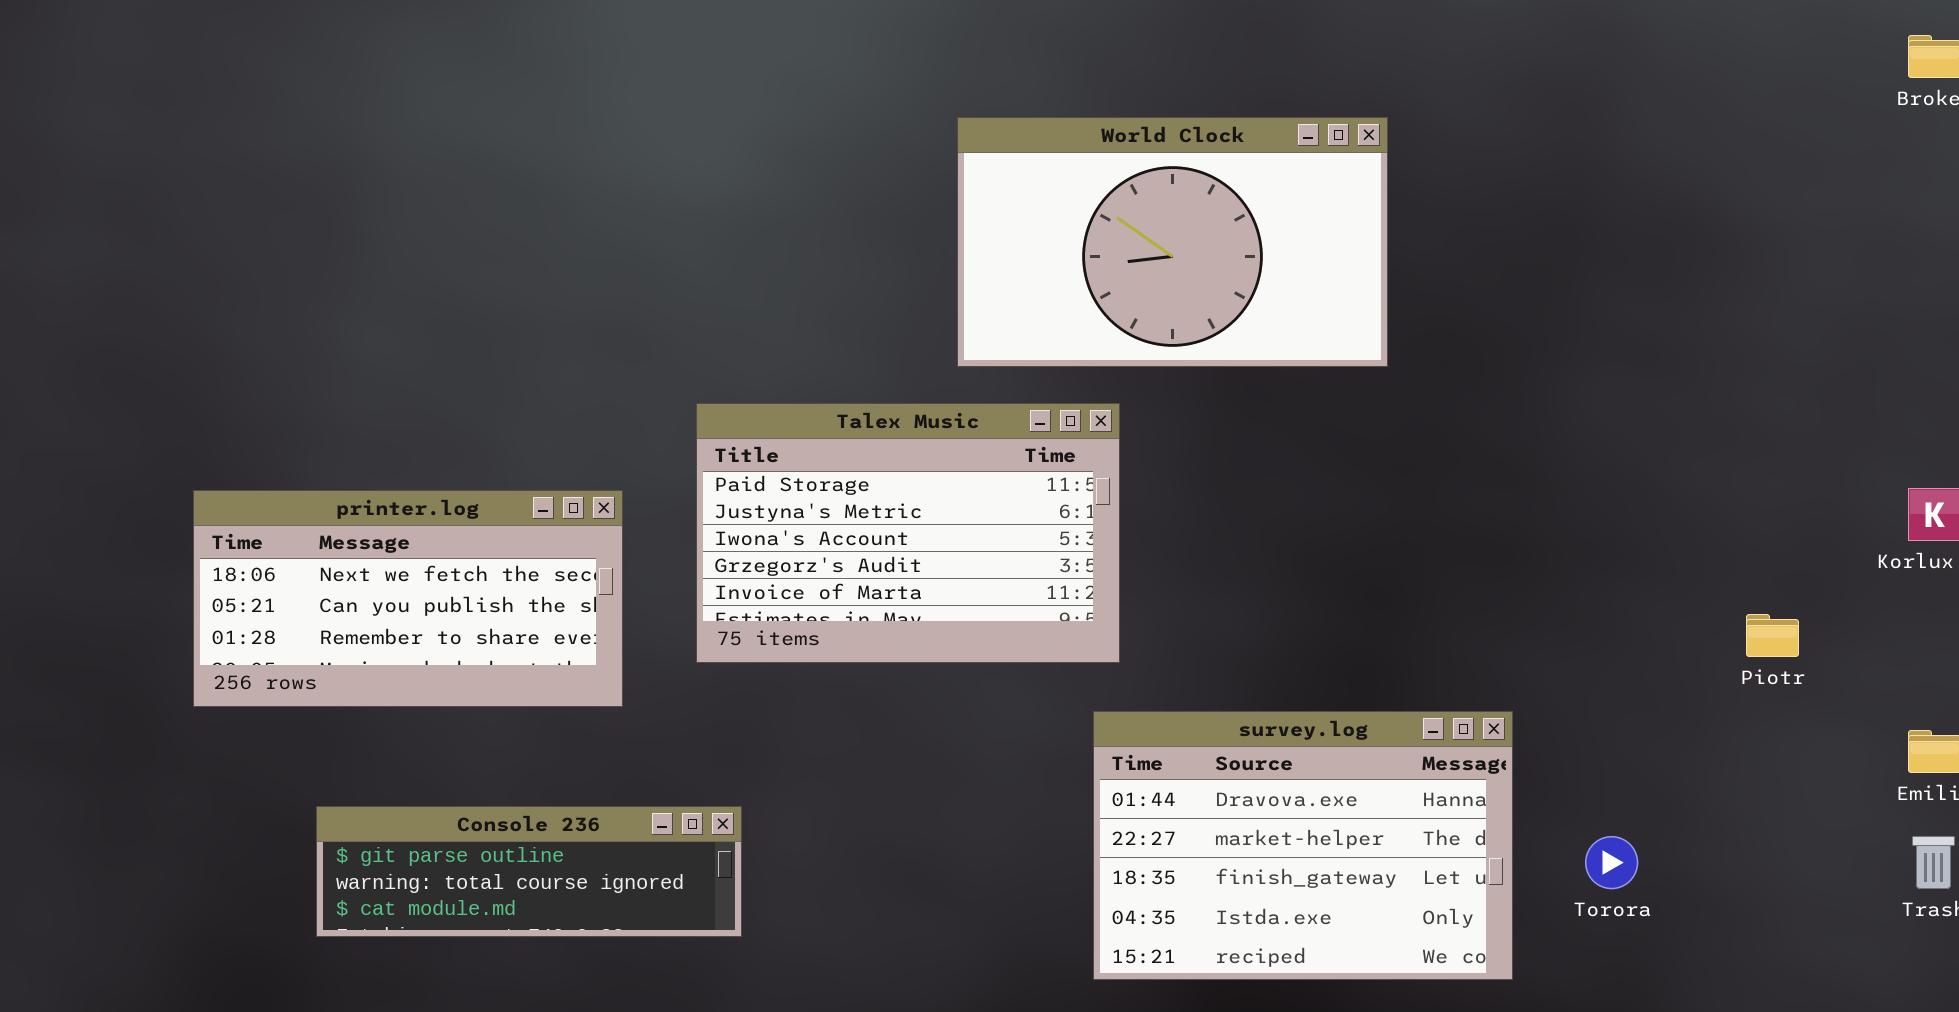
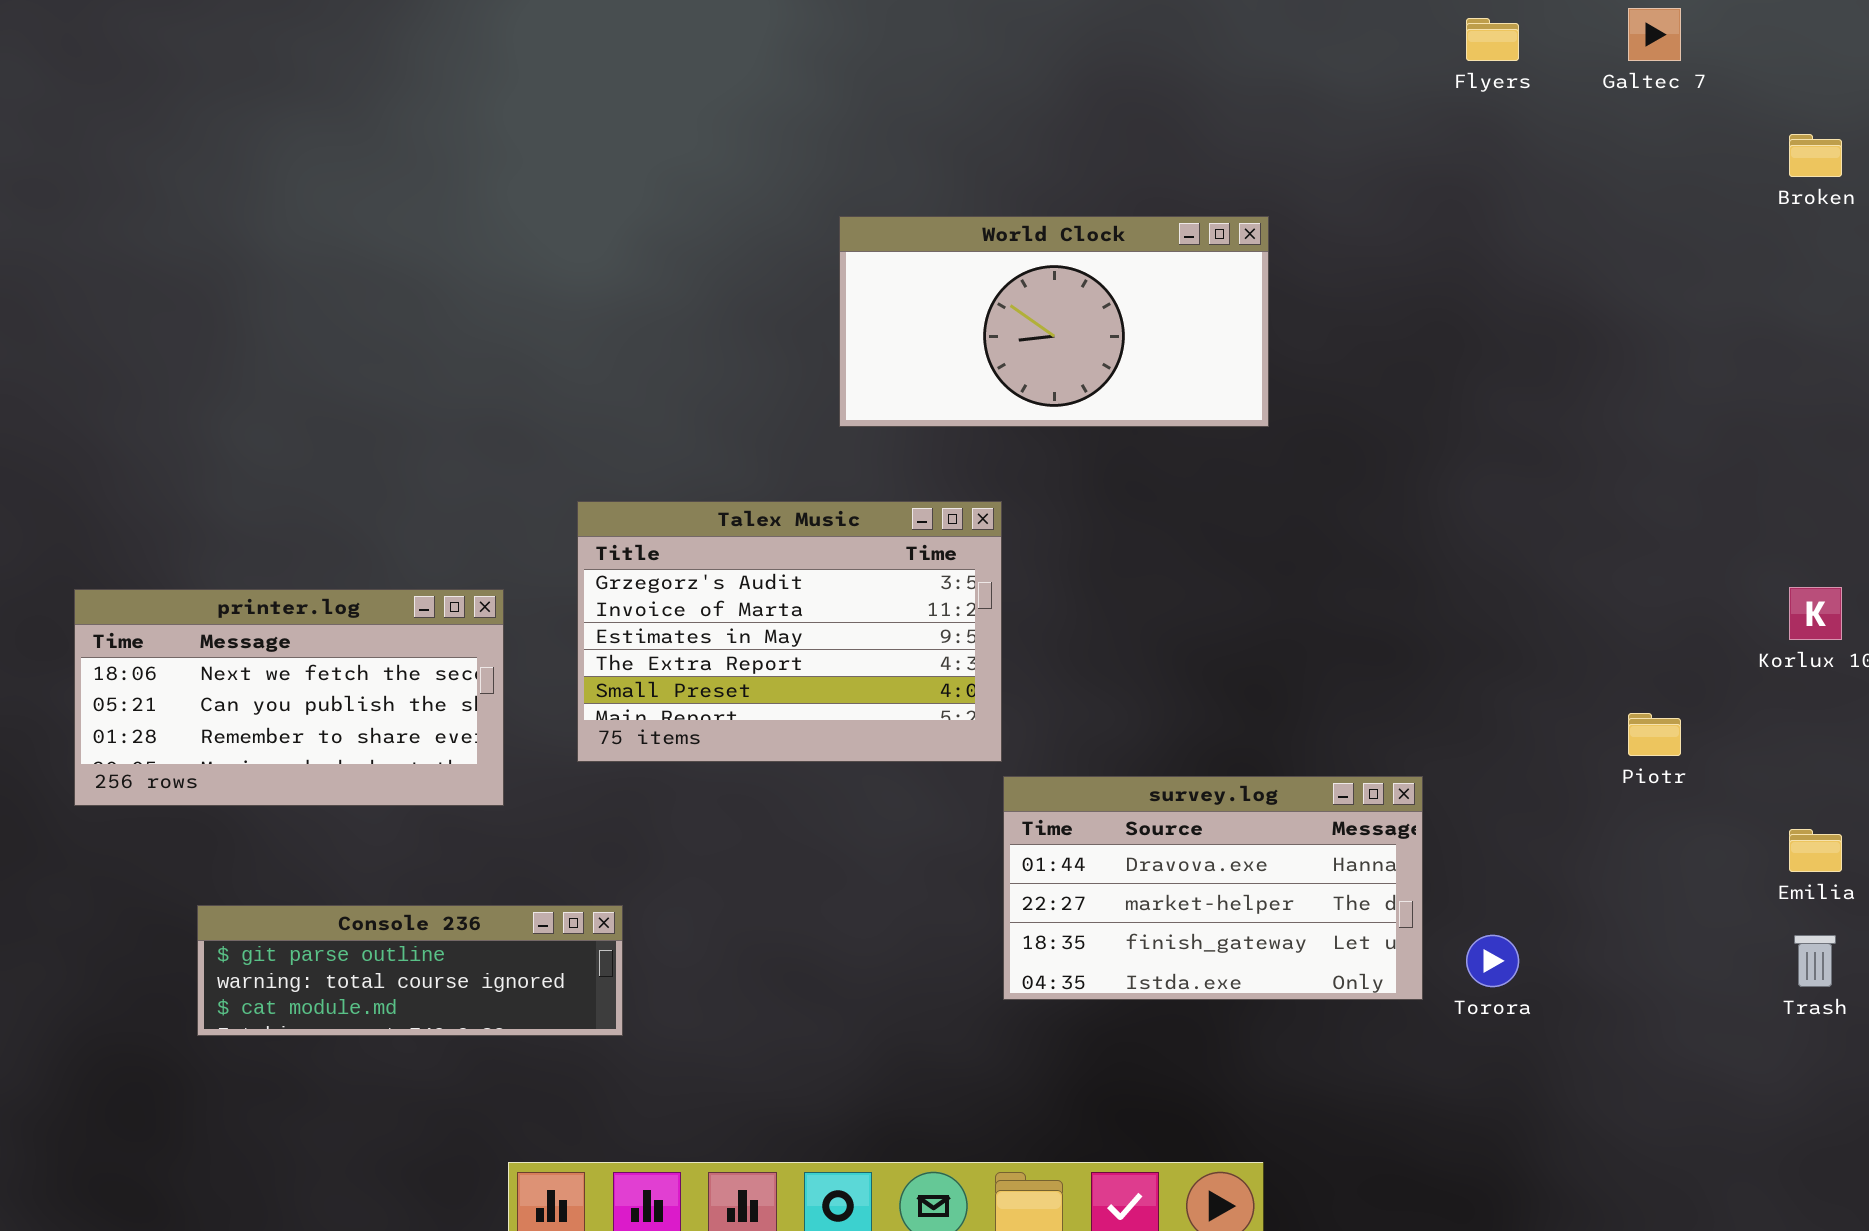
World Clock: [957,117,1388,367] -> [839,216,1269,427], resized
Talex Music: [696,403,1120,663] -> [577,501,1002,762], scrolled down 3 rows
survey.log: [1093,711,1513,980] -> [1003,776,1423,1000], moved, resized

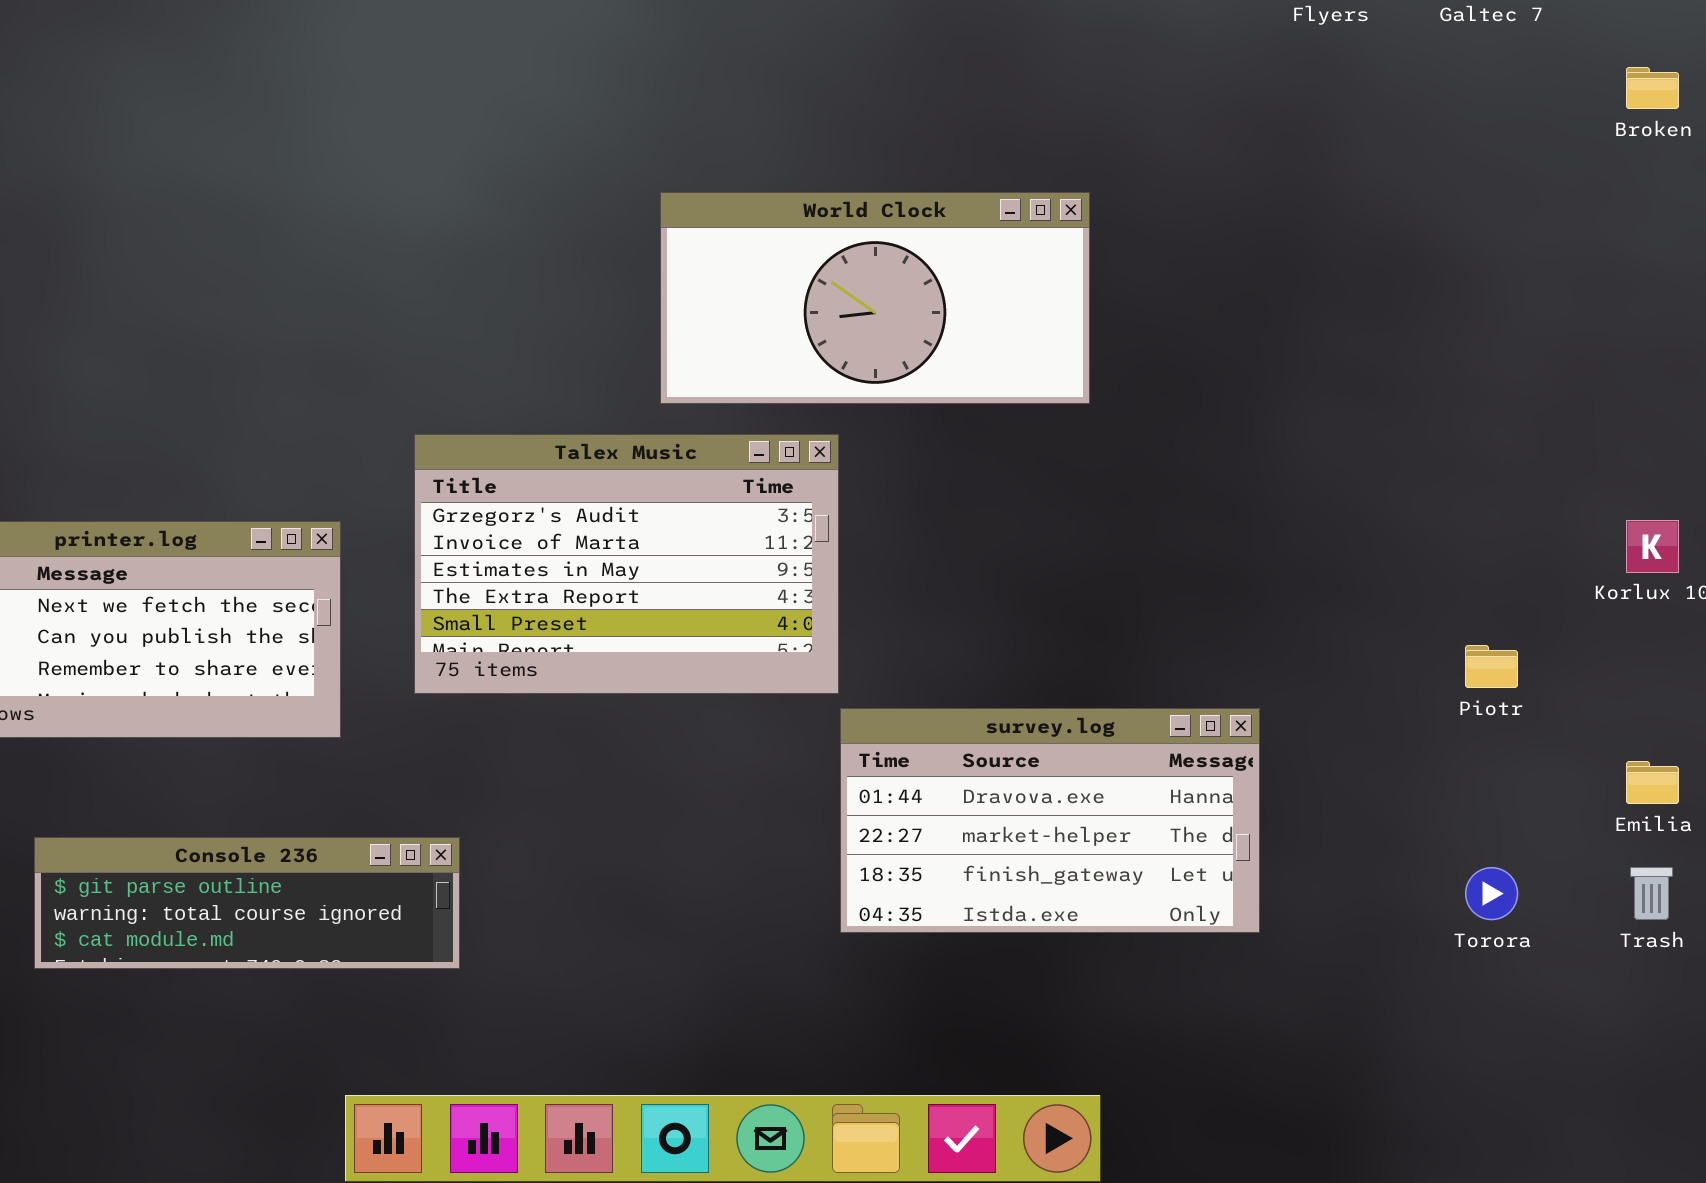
World Clock: [839,216,1269,427] -> [660,192,1090,404], moved
Torora: [1466,935,1519,987] -> [1465,867,1518,920], moved

